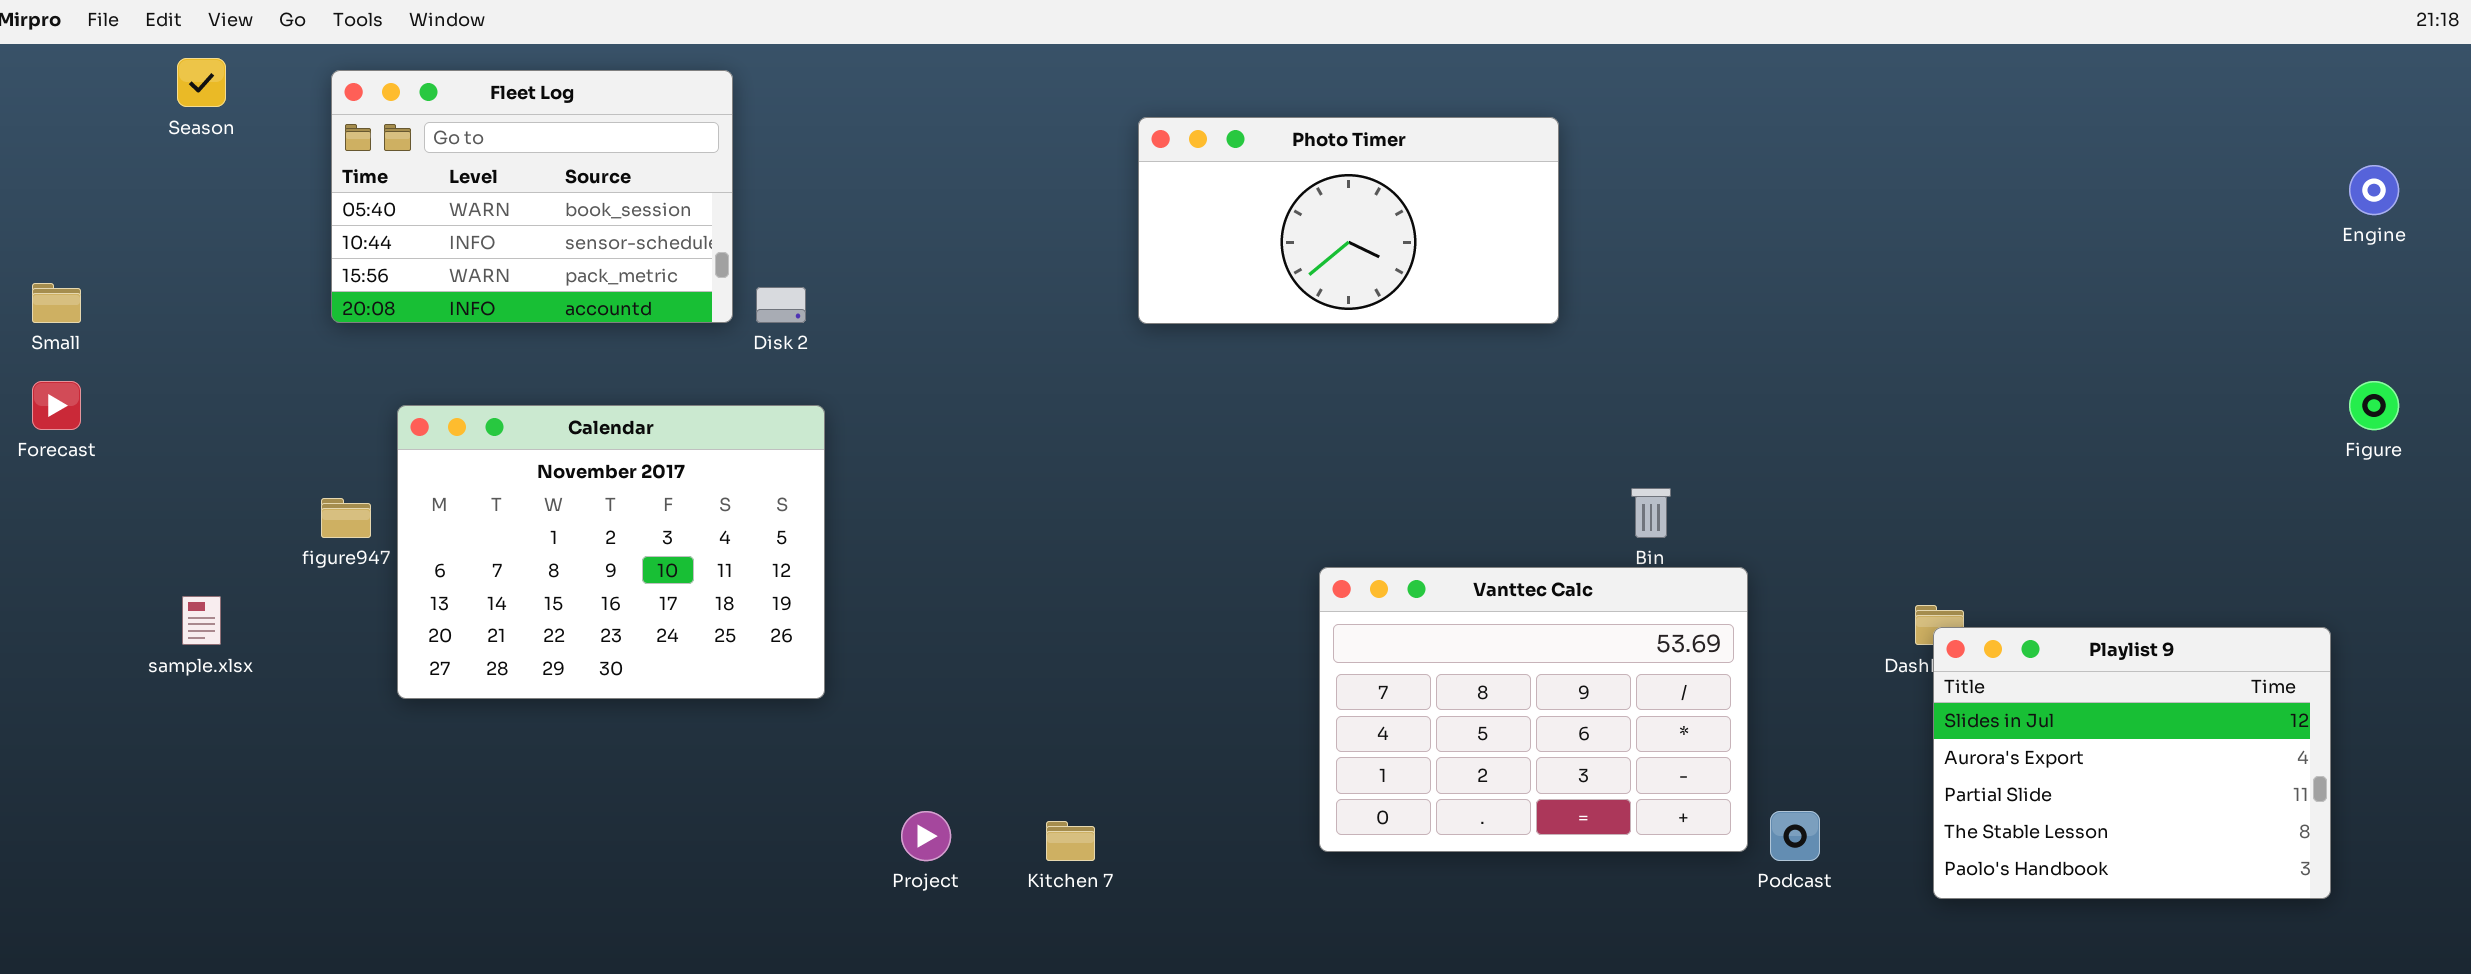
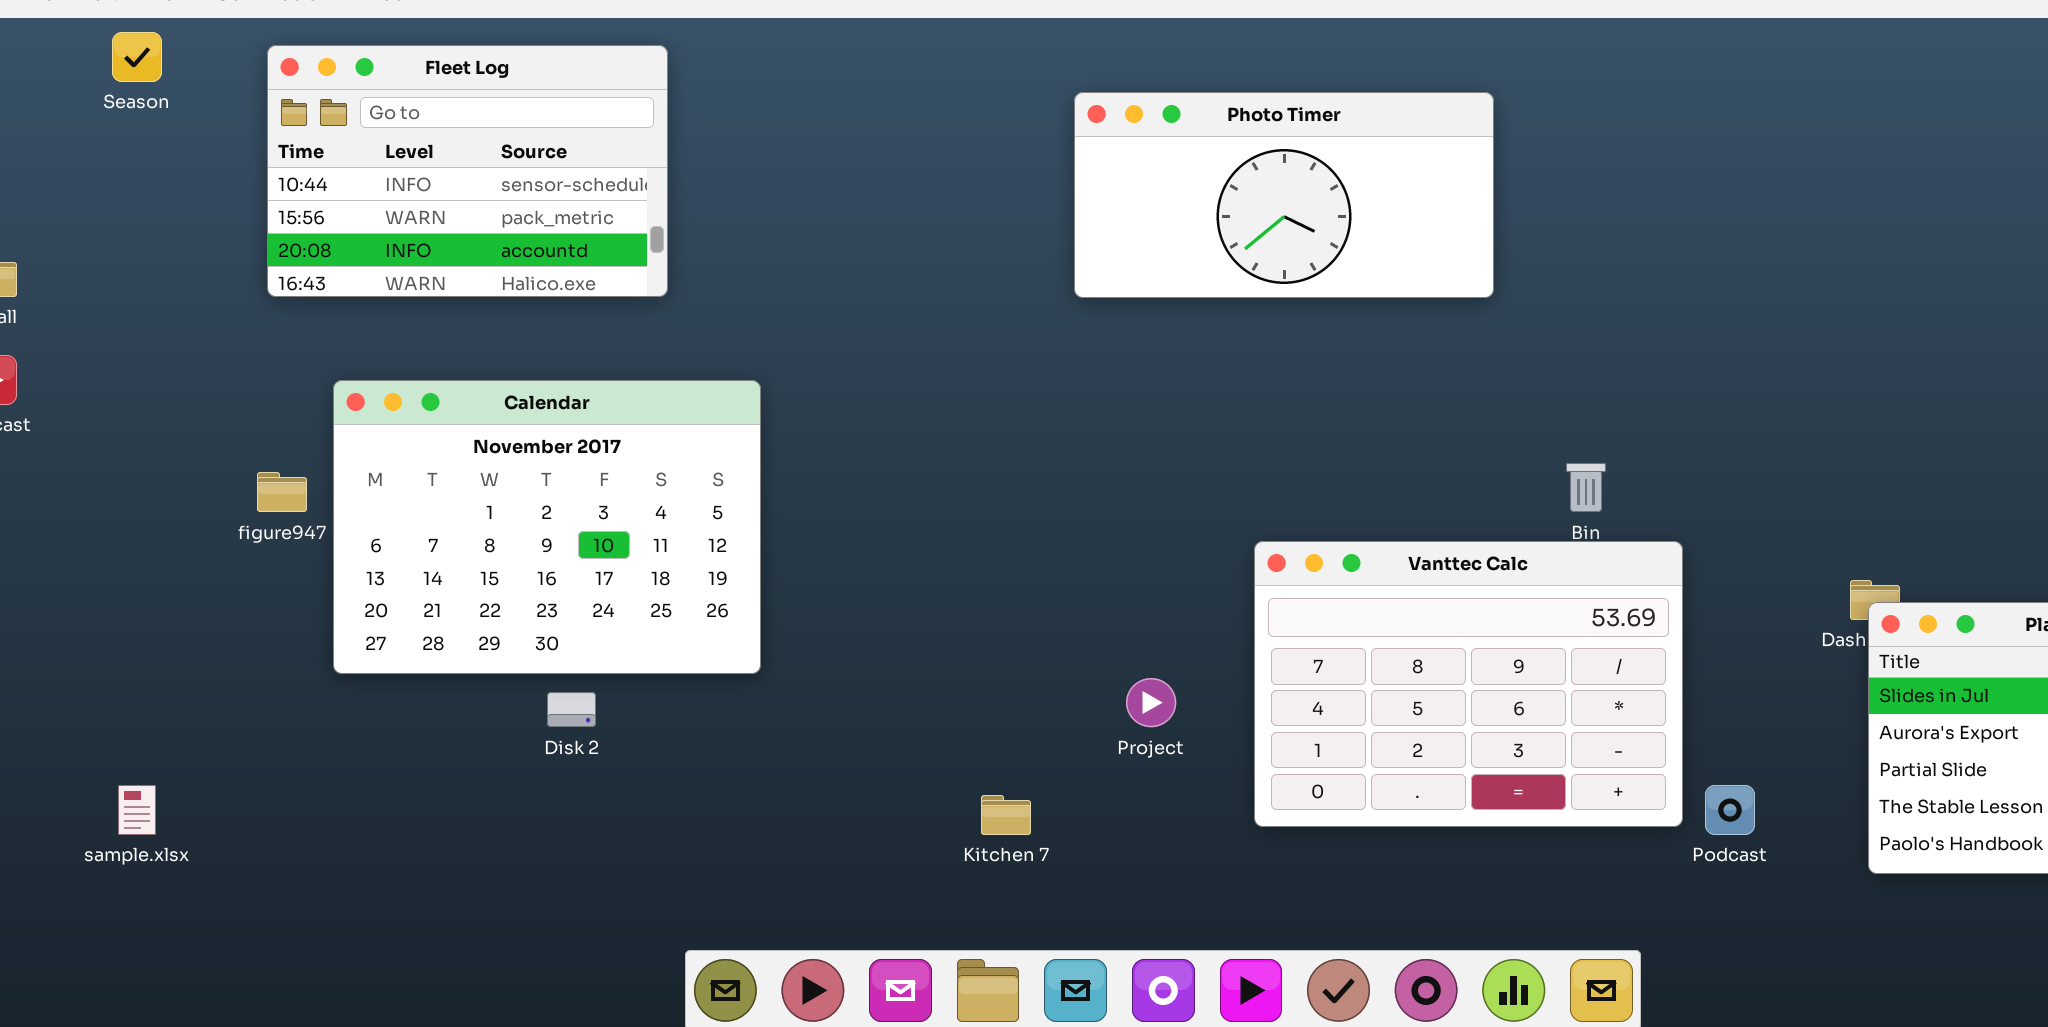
Fleet Log: [331,70,733,323] -> [267,45,668,297], scrolled down 1 row
Disk 2: [756,287,806,323] -> [547,692,596,727], moved
sample.xlsx: [182,596,221,645] -> [118,785,156,835], moved
Project: [901,811,951,861] -> [1126,678,1176,727], moved

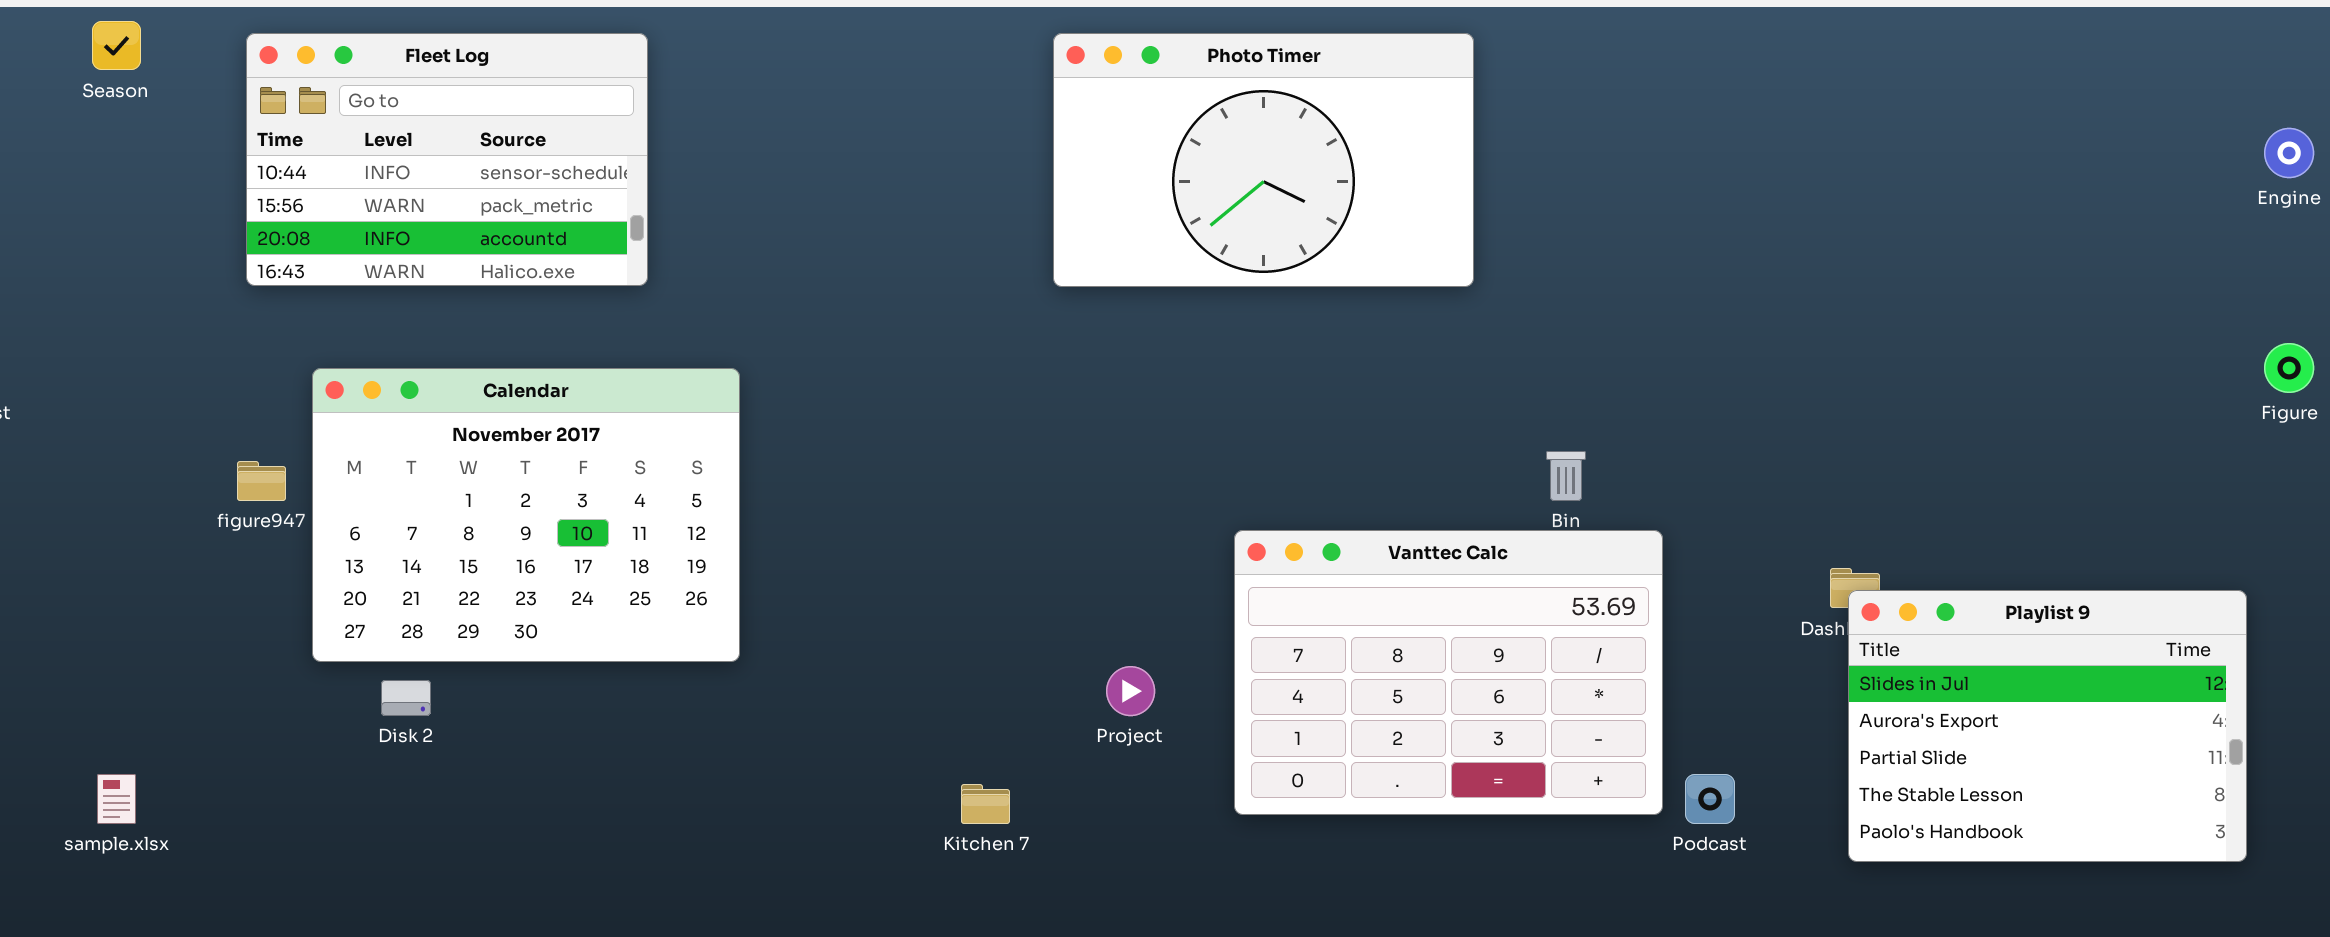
Photo Timer: [1074,92,1494,298] -> [1053,33,1474,287], resized
Disk 2: [547,692,596,727] -> [381,680,431,716], moved

